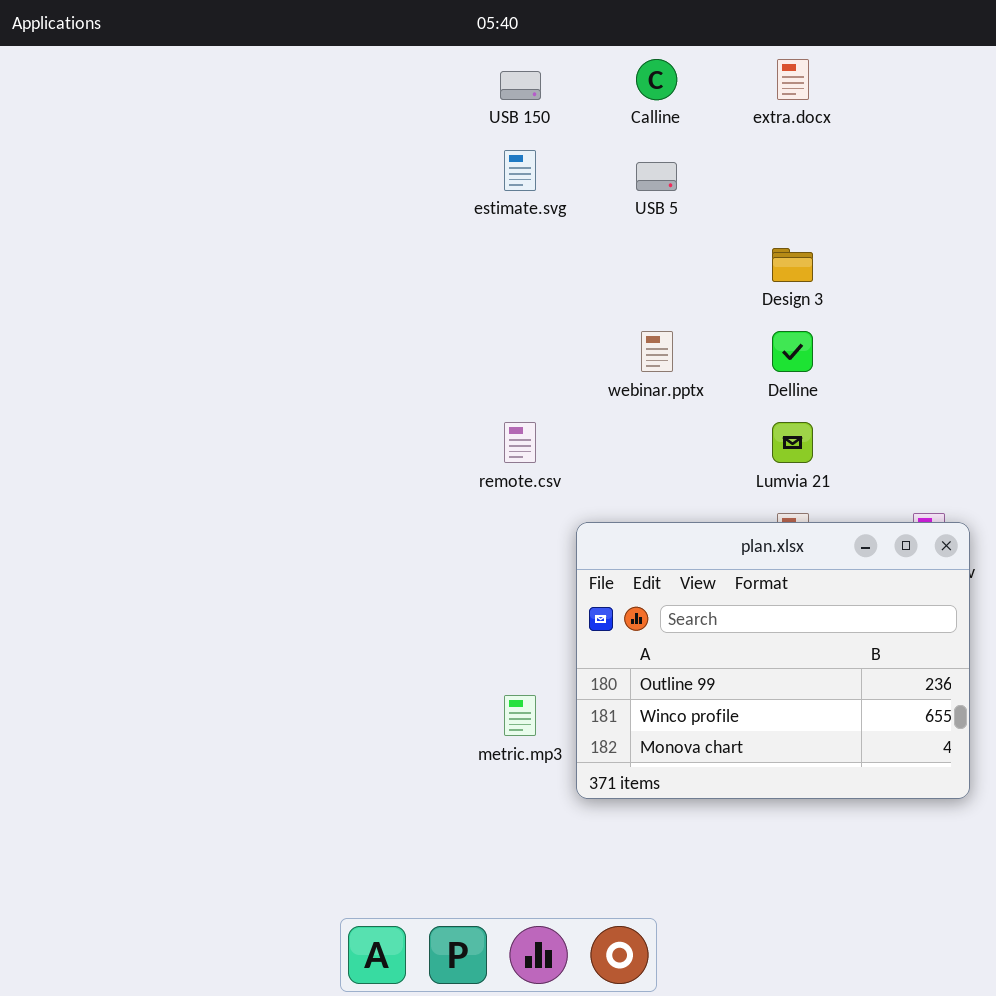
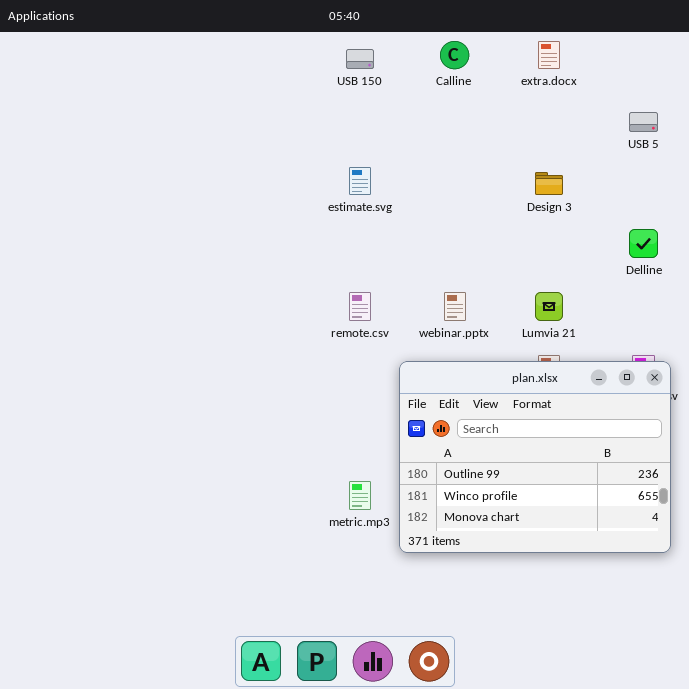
estimate.svg: [504,150,536,191] -> [349,167,371,195], moved
USB 5: [636,162,677,191] -> [629,112,658,132], moved
webinar.pptx: [641,331,673,372] -> [444,292,466,321], moved
Delline: [772,331,813,372] -> [629,229,658,258], moved

